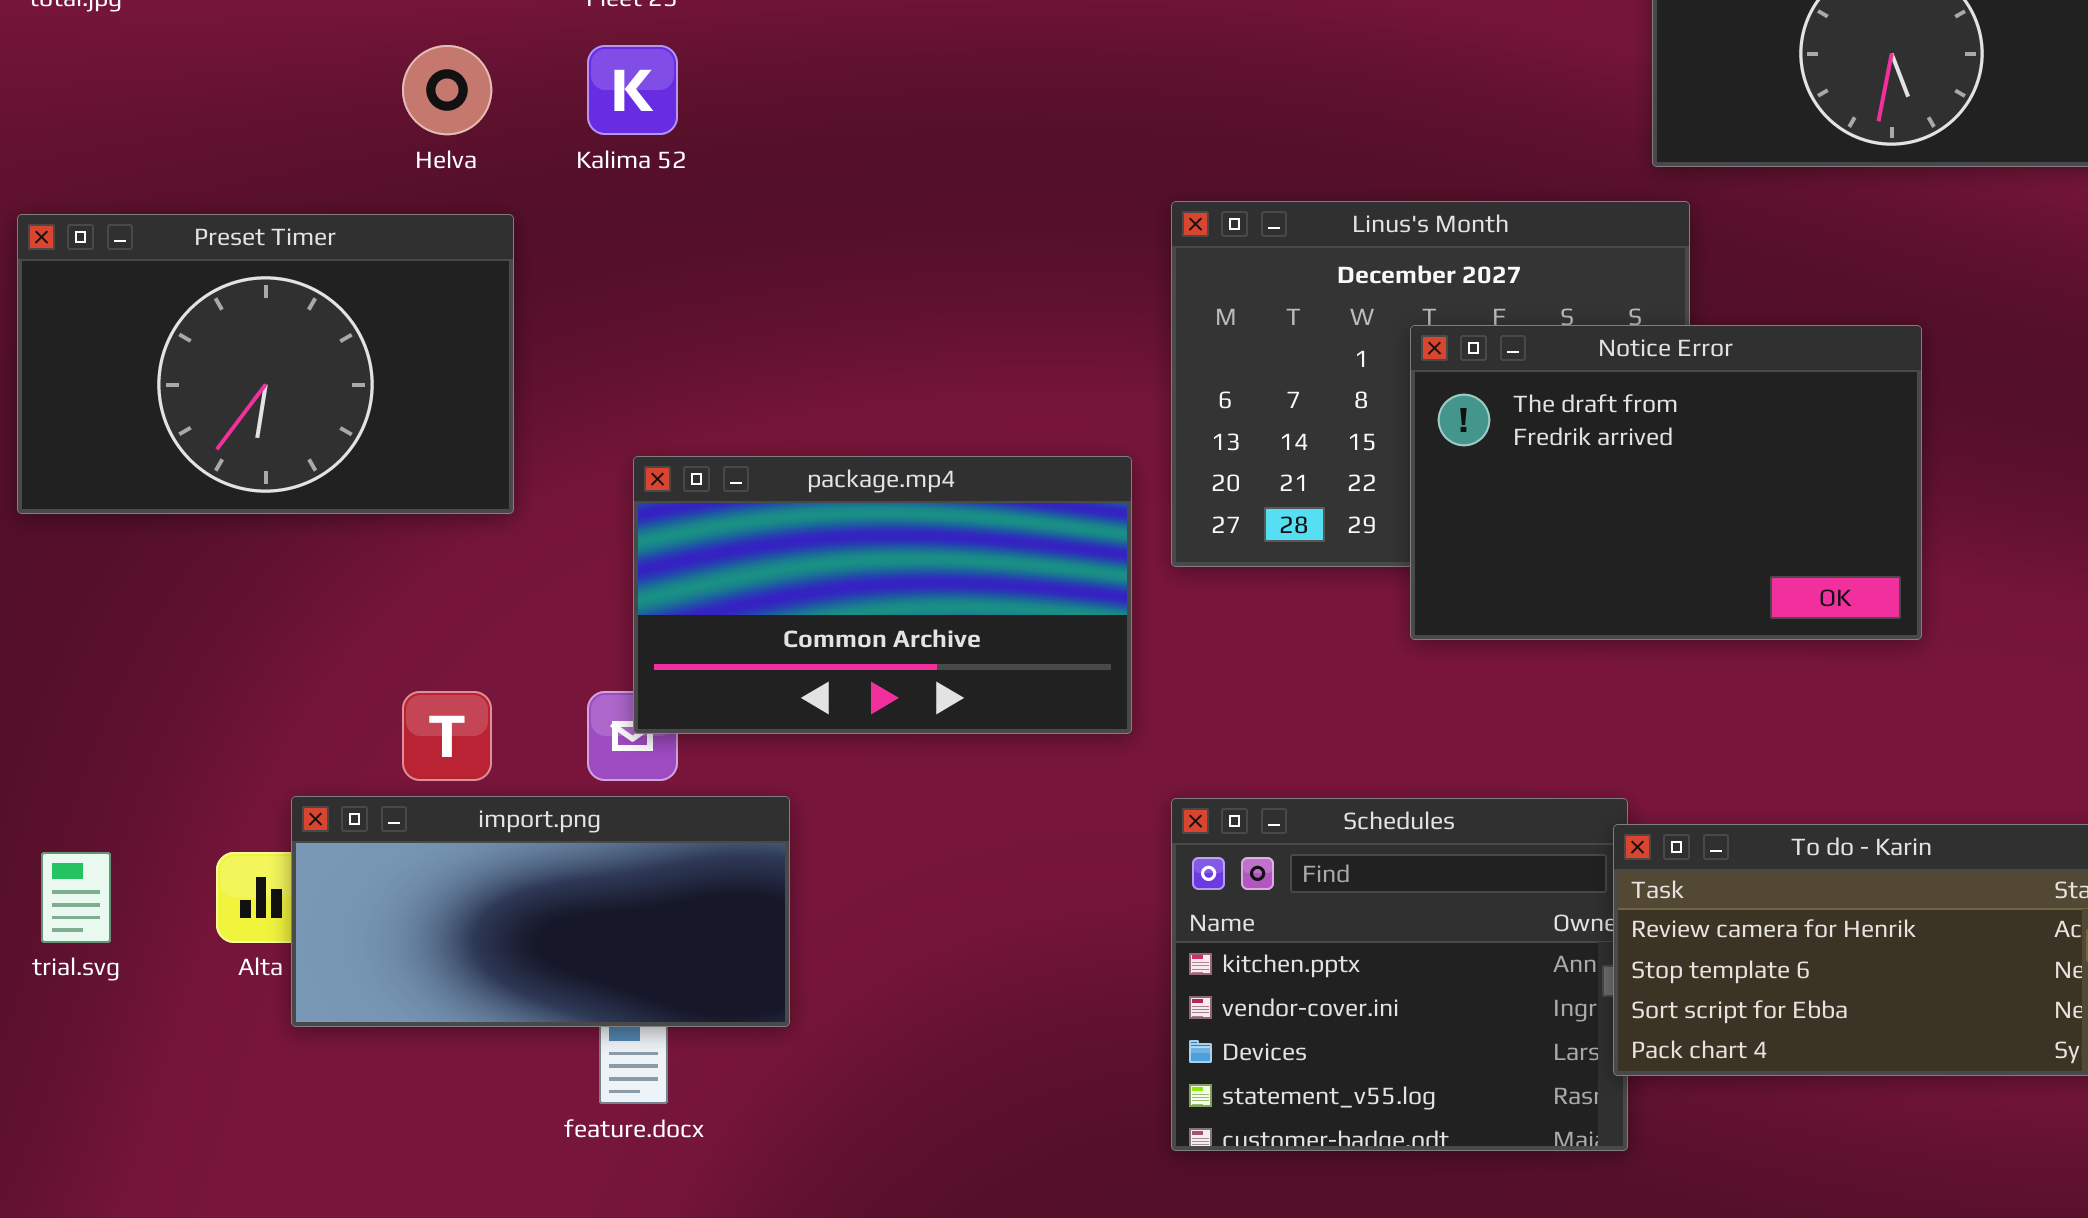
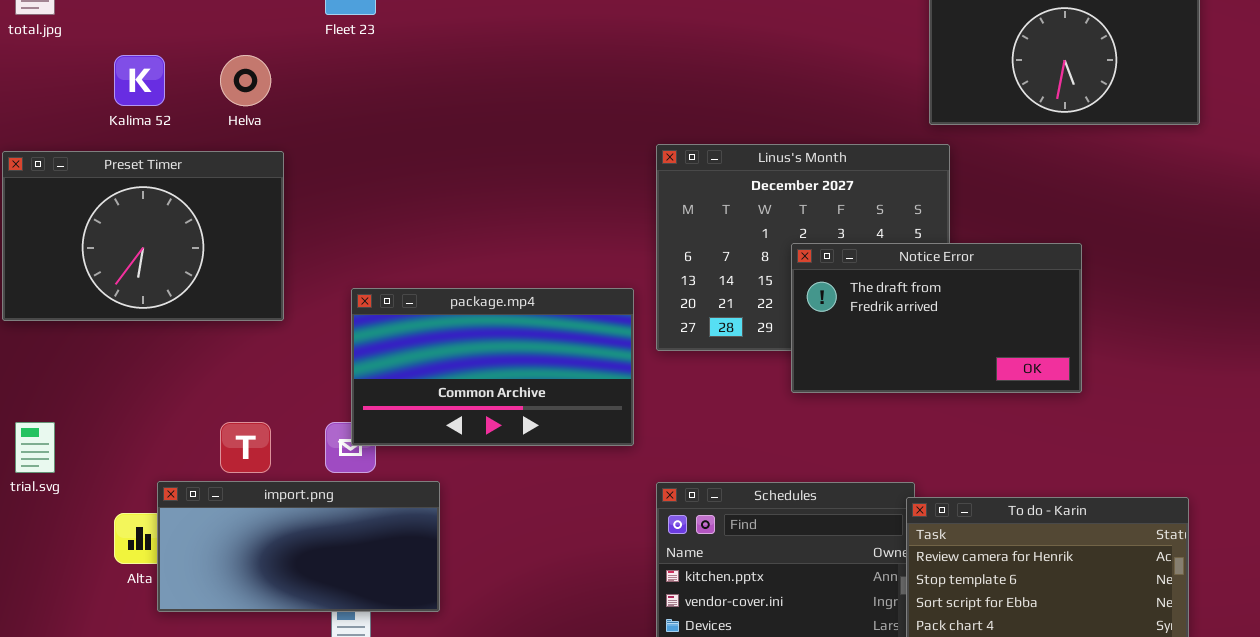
Kalima 52: [587,45,678,135] -> [114,55,165,106], moved
Notice Error: [1410,325,1922,640] -> [791,243,1082,393], resized
trial.svg: [41,852,111,943] -> [15,422,55,473], moved

